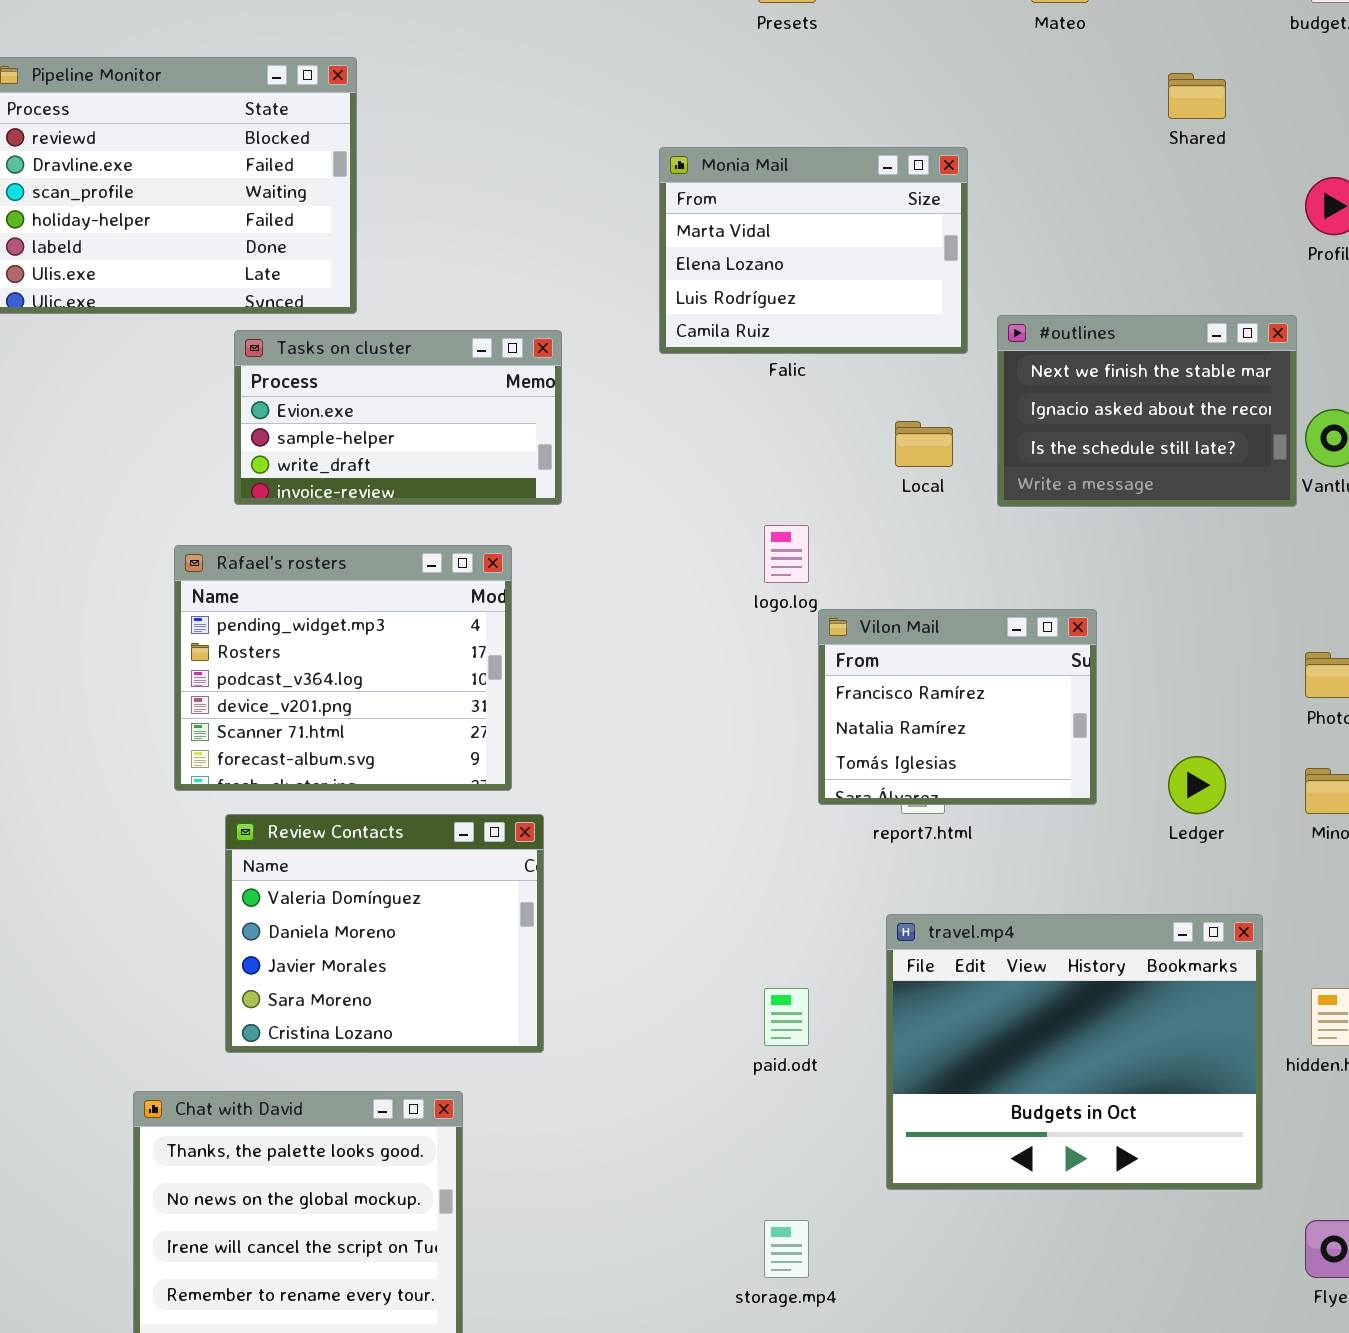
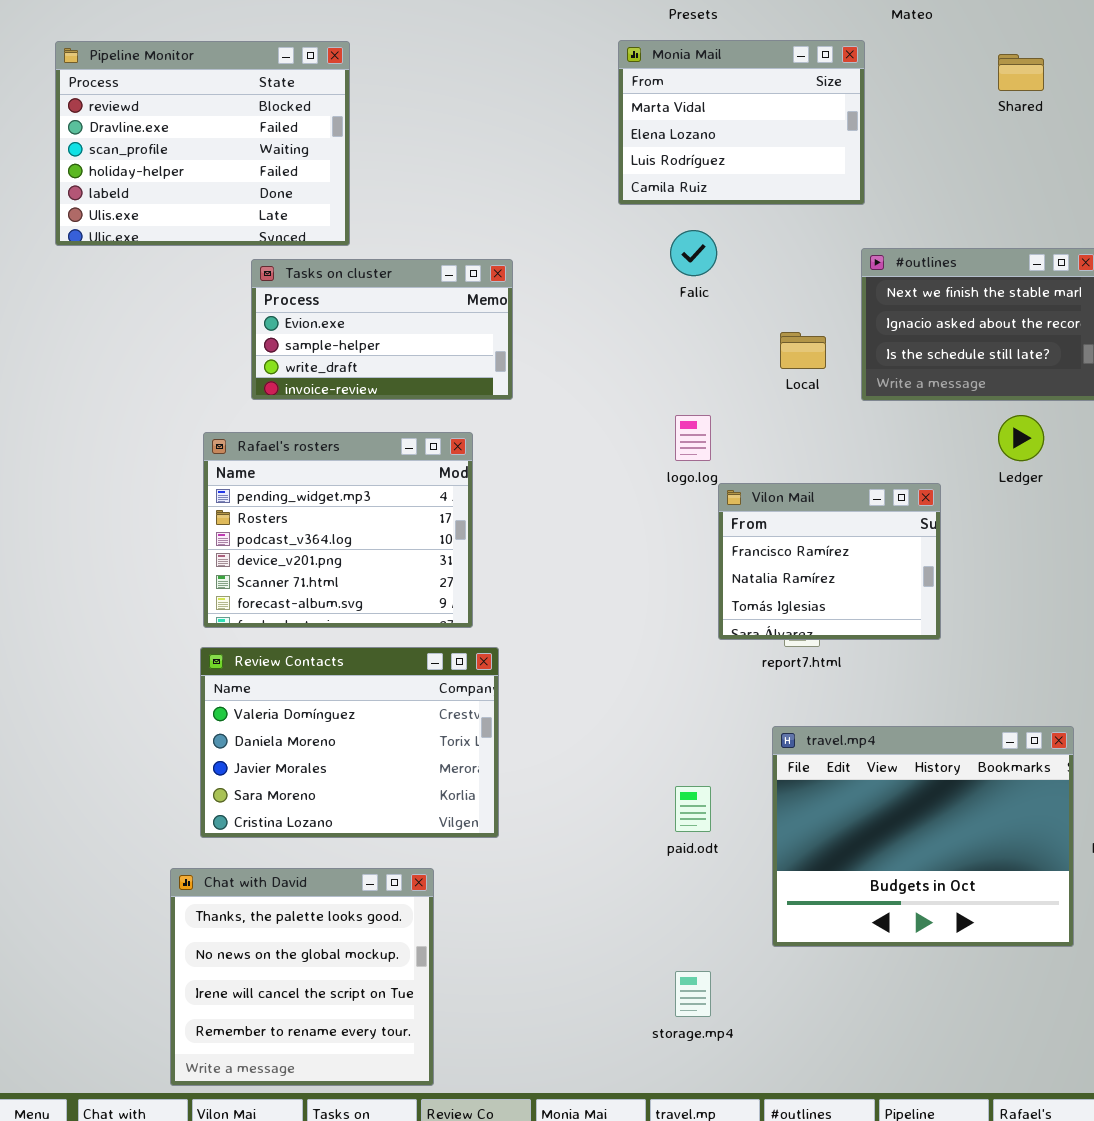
Monia Mail: [659,147,968,354] -> [618,40,865,205], moved
Ledger: [1168,756,1226,814] -> [998,415,1044,461], moved
Review Contacts: [225,814,544,1053] -> [200,647,499,838], resized

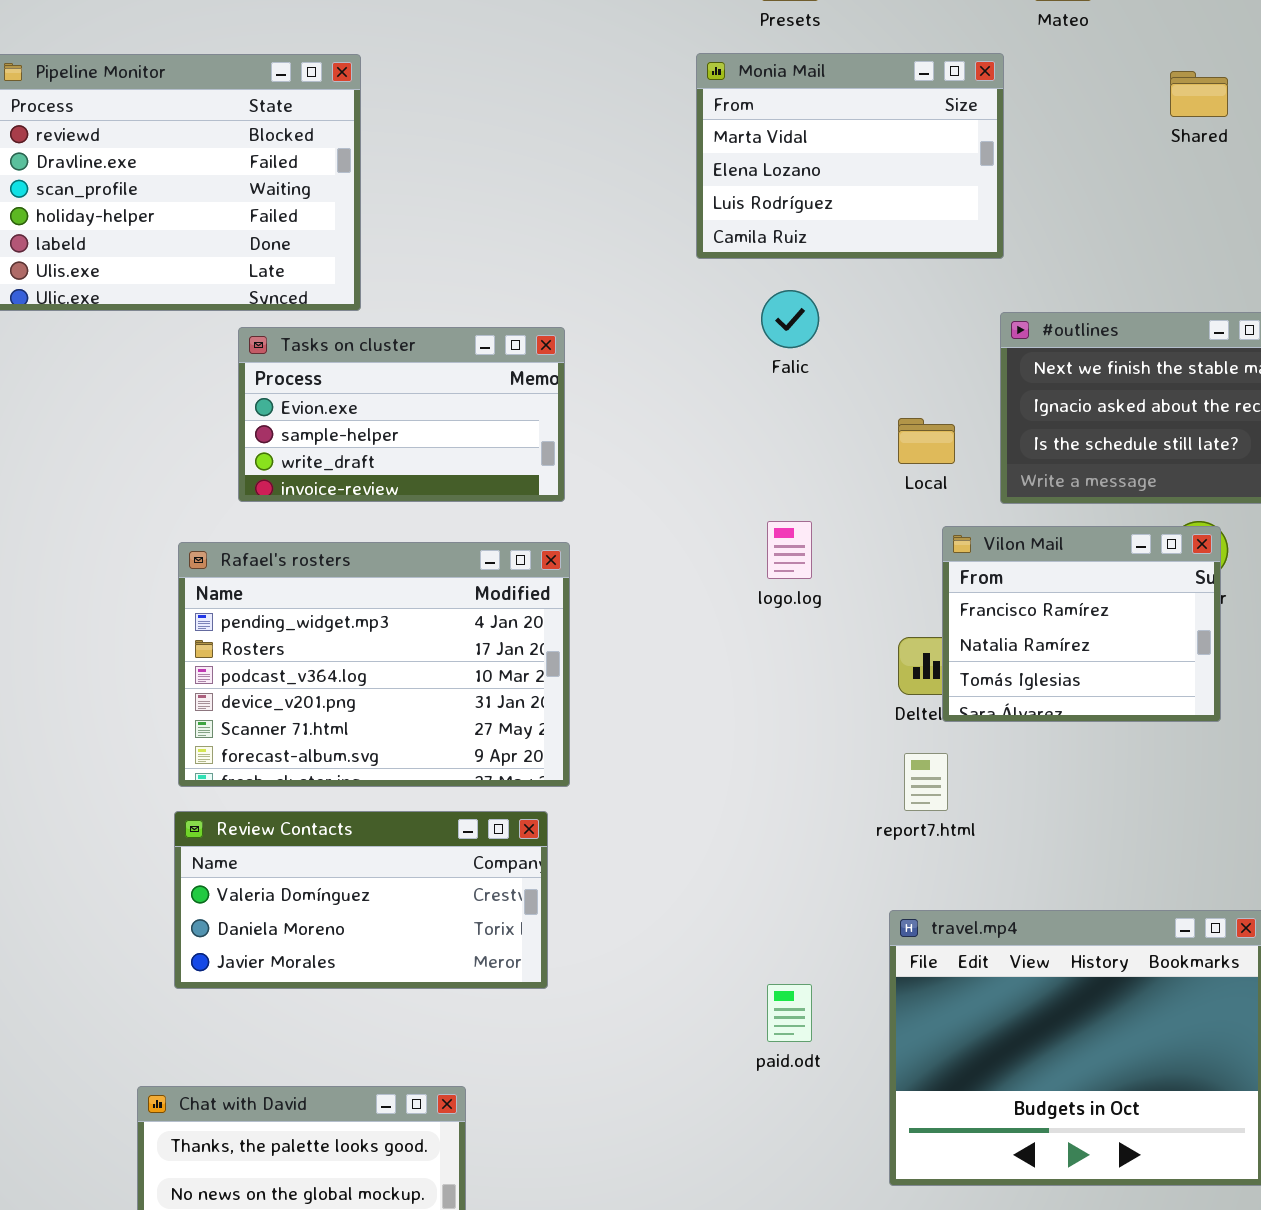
Rafael's rosters: [203,432,473,628] -> [178,542,570,787], resized
Vilon Mail: [718,483,941,640] -> [942,526,1221,722], moved
Review Contacts: [200,647,499,838] -> [174,811,548,989], resized

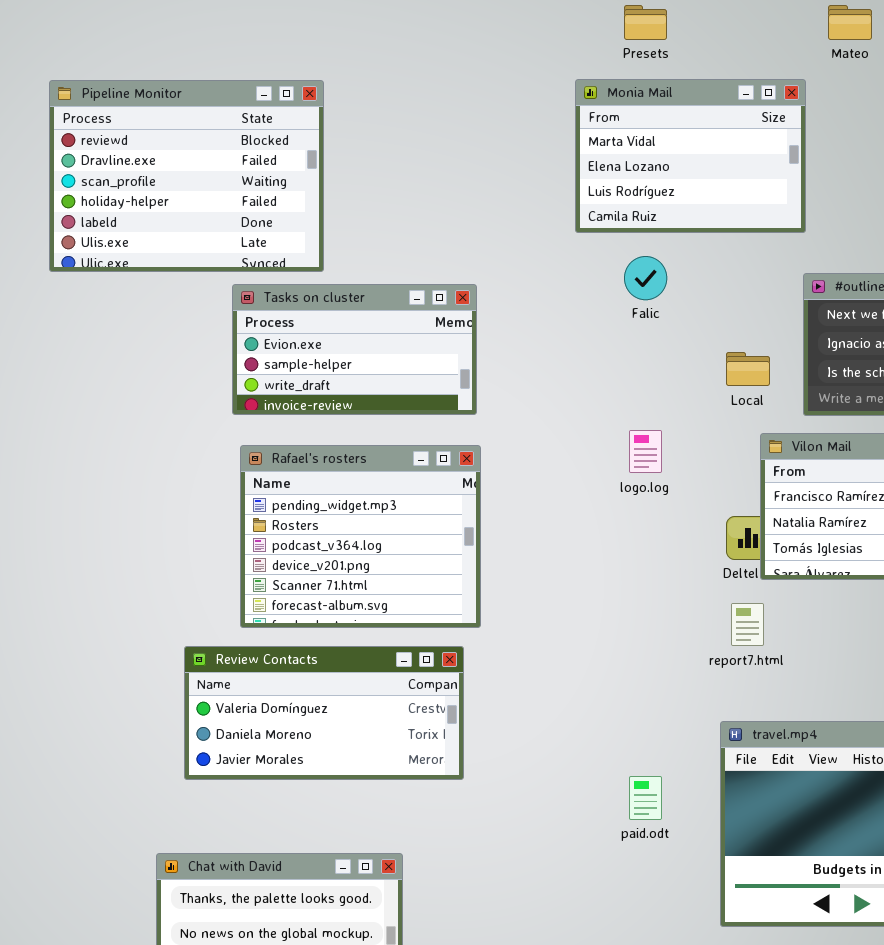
Rafael's rosters: [178,542,570,787] -> [240,445,481,628], resized

